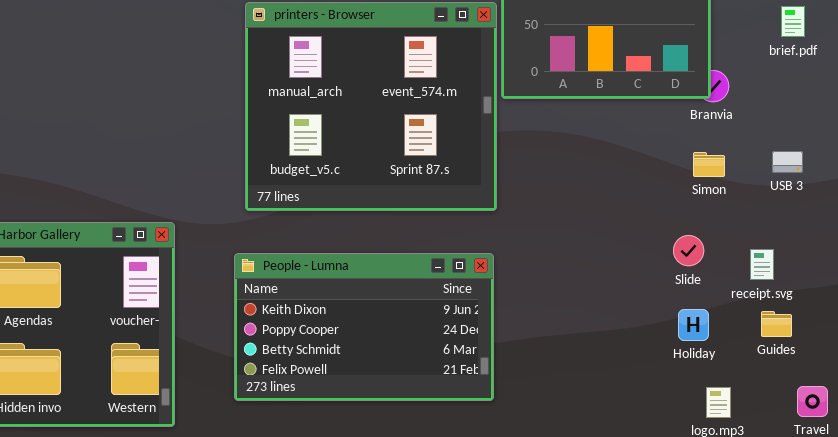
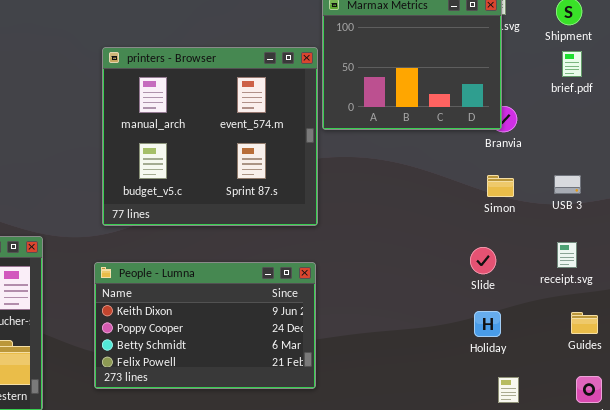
receipt.svg: [750,249,774,280] -> [557,242,577,268], moved
Guides: [761,311,792,337] -> [571,312,598,334], moved

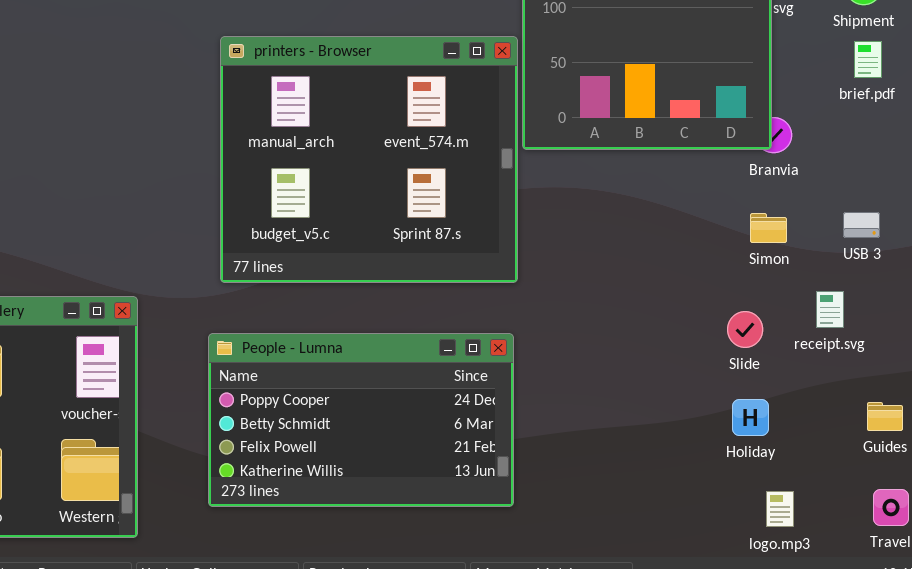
receipt.svg: [557,242,577,268] -> [816,291,844,328], moved
People - Lumna: [94,262,316,389] -> [208,333,514,507], scrolled down 1 row

